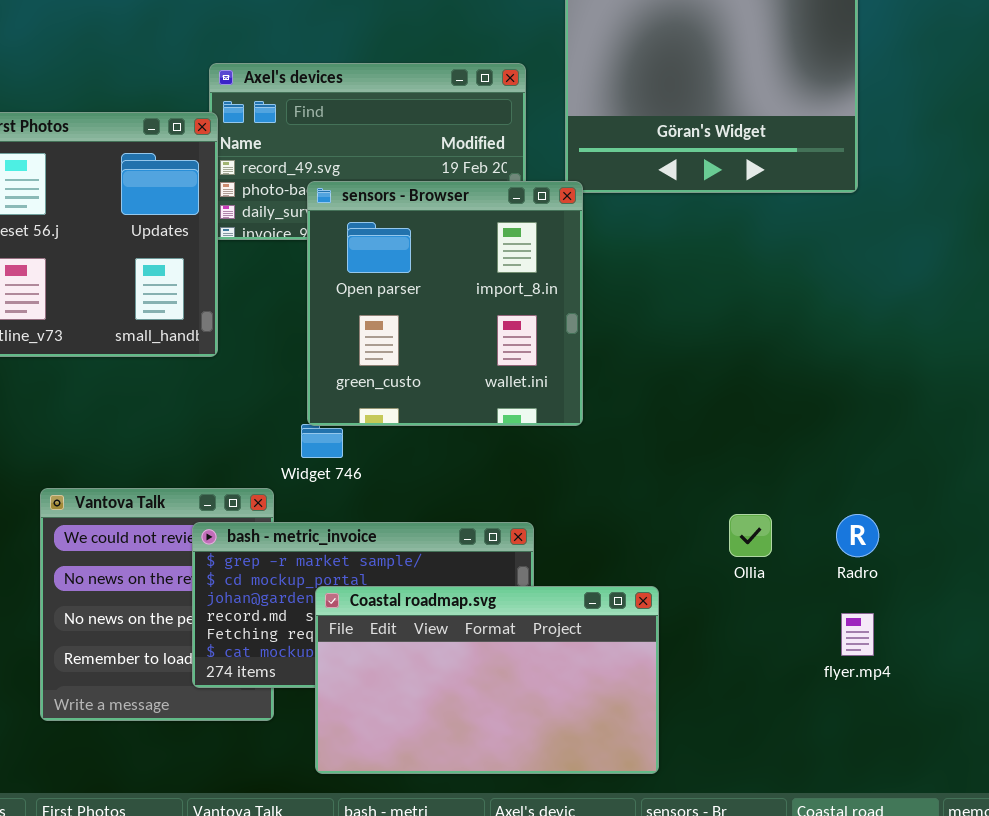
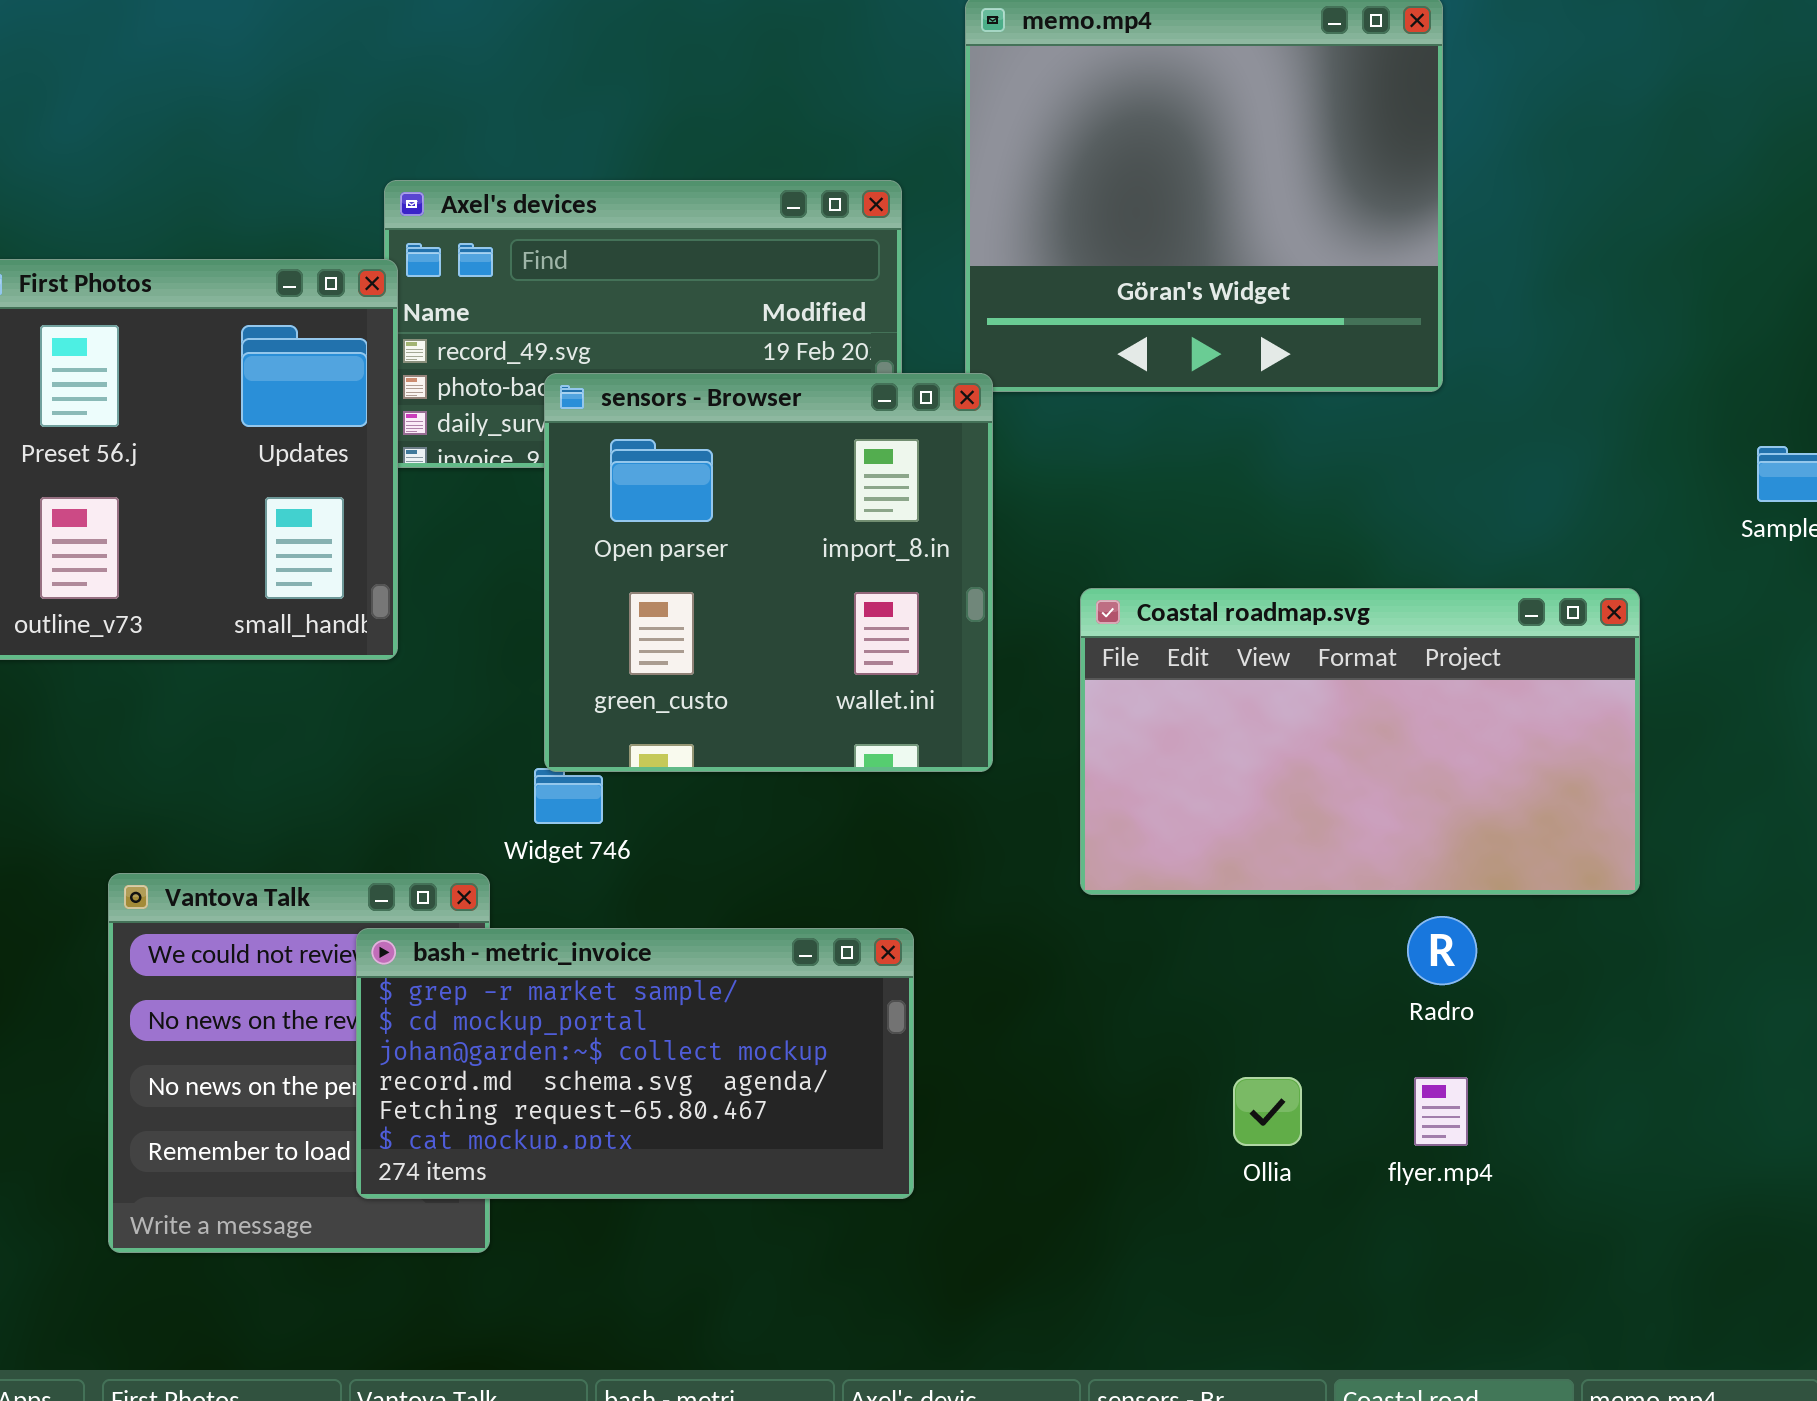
Ollia: [729,514,772,557] -> [1233,1077,1302,1146], moved
Coastal roadmap.svg: [315,586,659,774] -> [1080,588,1640,895], moved

